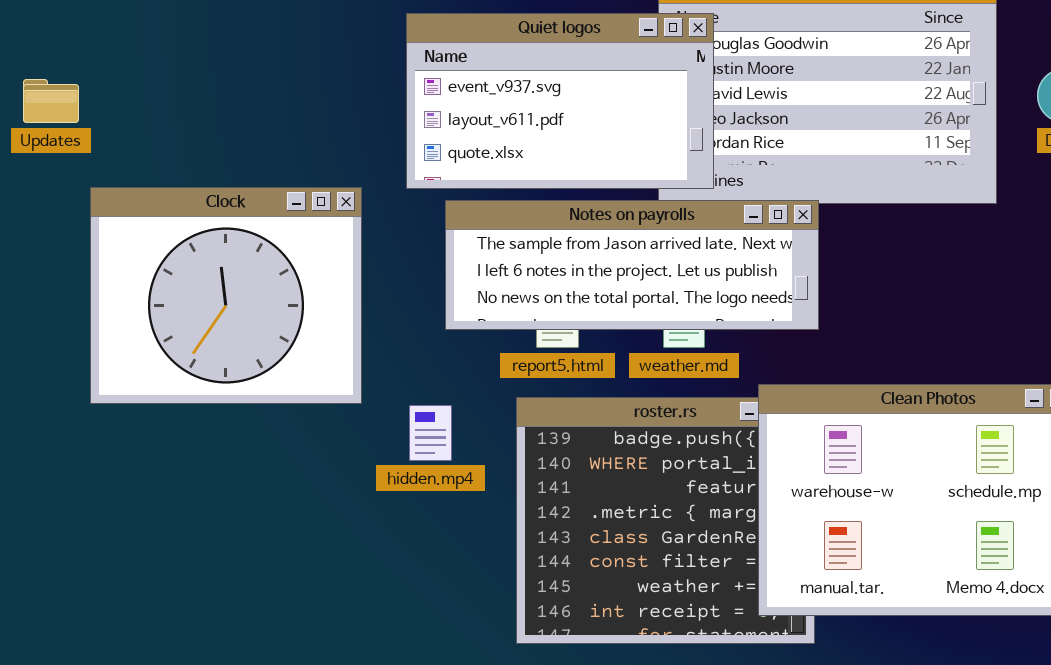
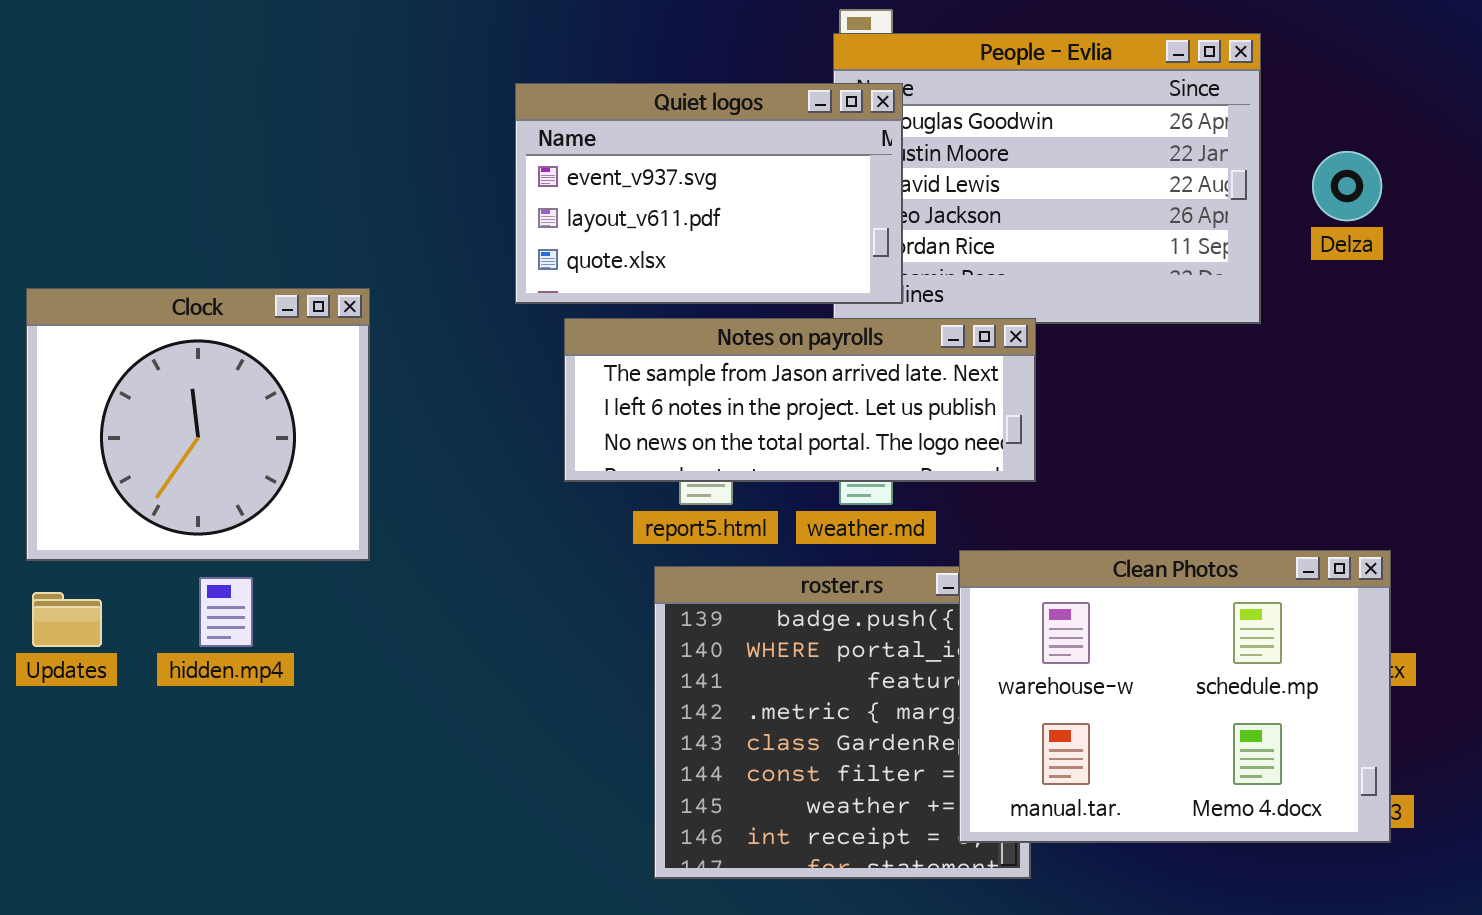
Updates: [23,79,79,123] -> [32,592,102,647], moved
Clock: [90,187,362,404] -> [26,288,370,561], moved
hidden.mp4: [409,405,452,461] -> [199,577,253,647], moved

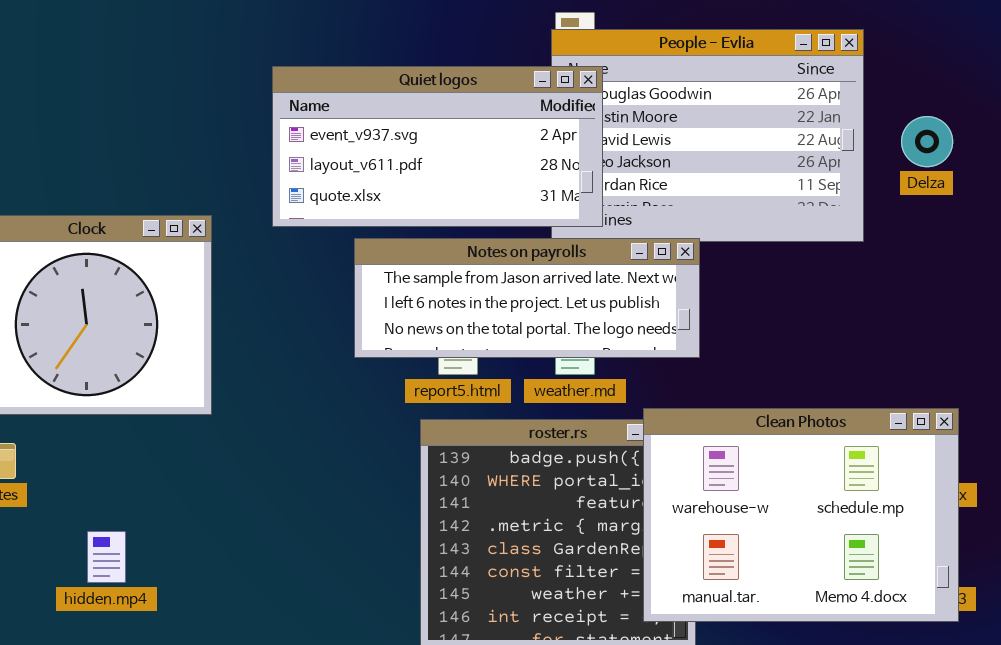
Quiet logos: [515,83,903,304] -> [272,66,603,227], resized
hidden.mp4: [199,577,253,647] -> [87,531,126,583], moved

